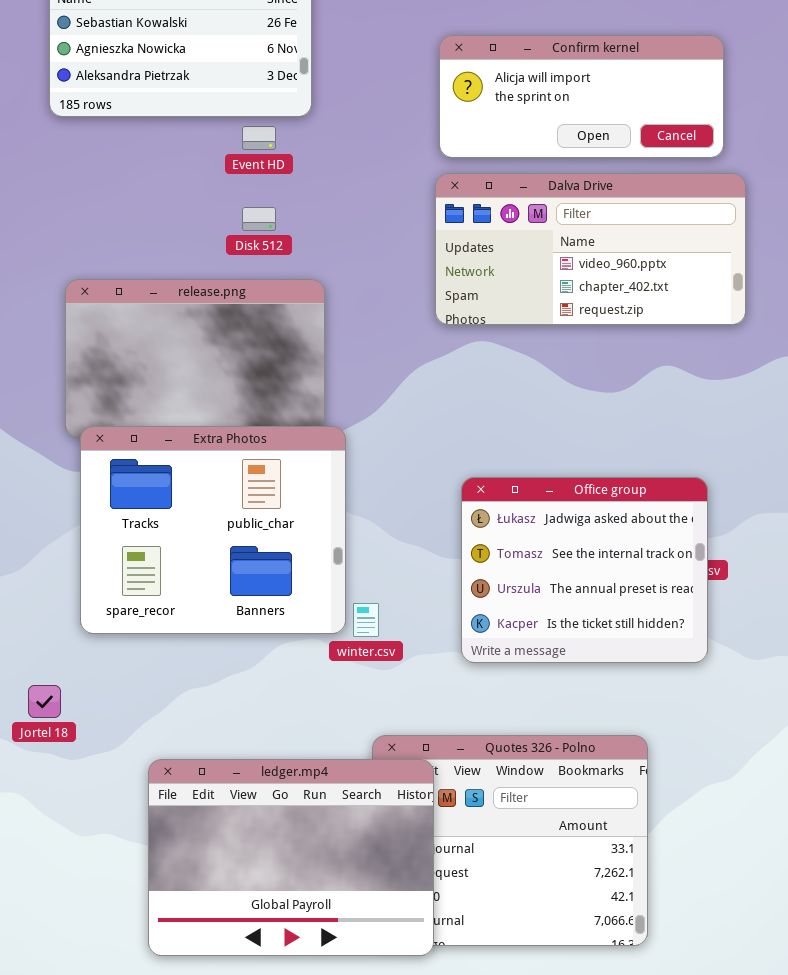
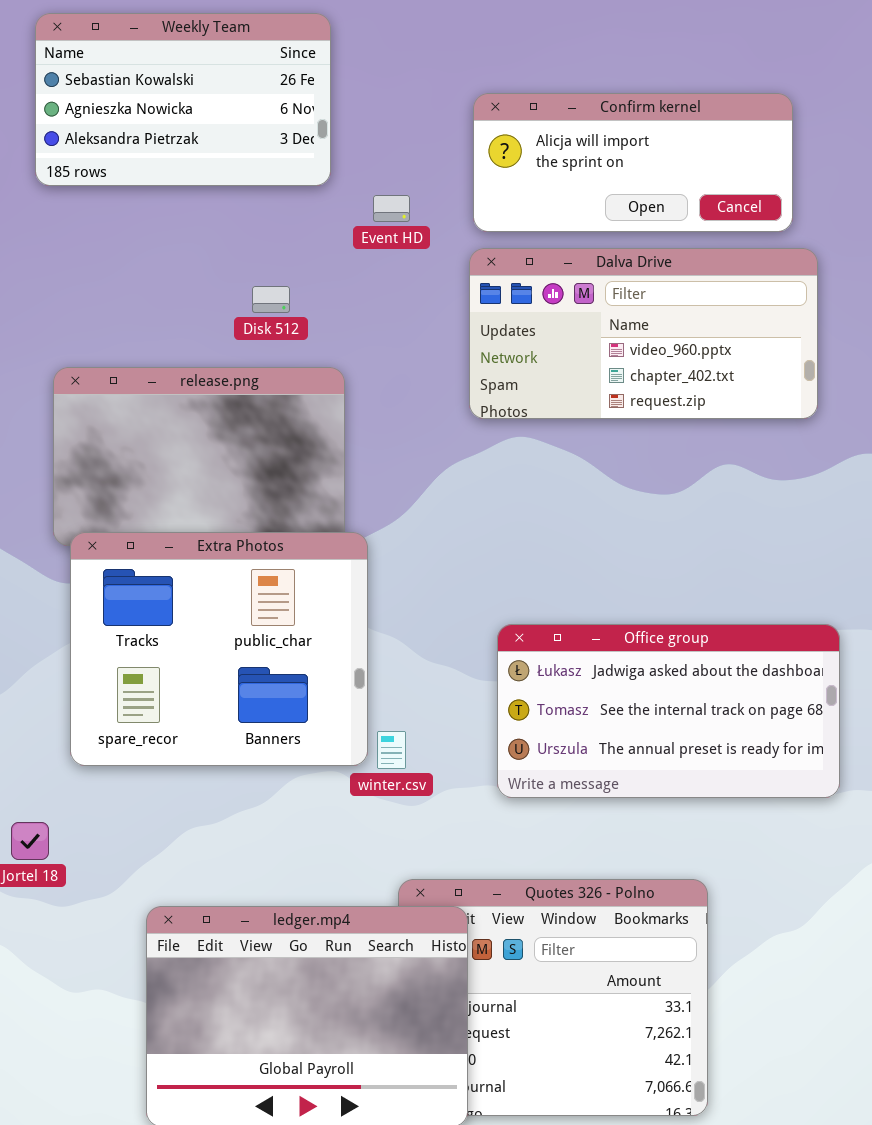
Event HD: [242,126,276,150] -> [373,195,410,222], moved
Office group: [461,477,708,663] -> [497,624,840,798], resized

